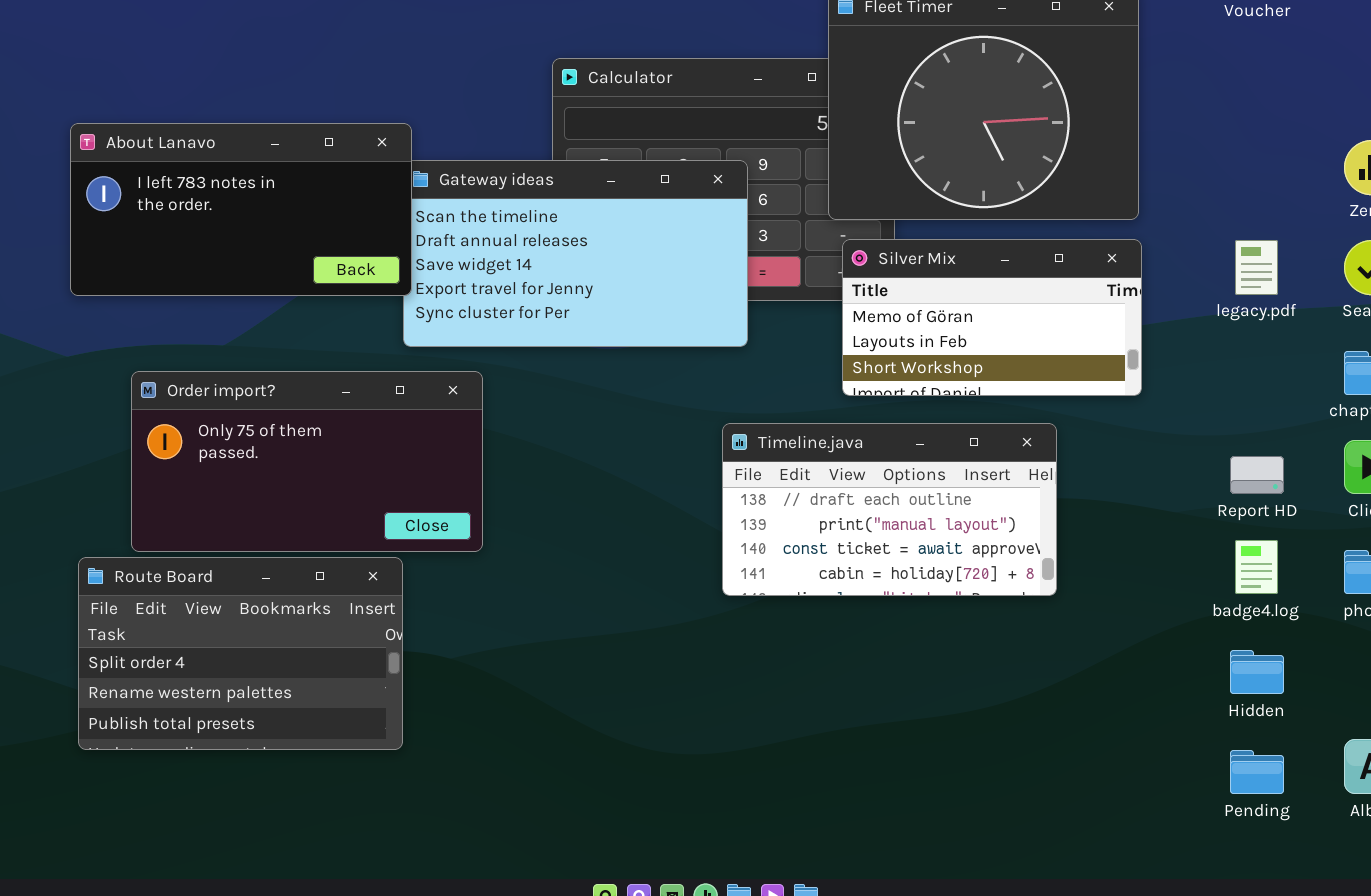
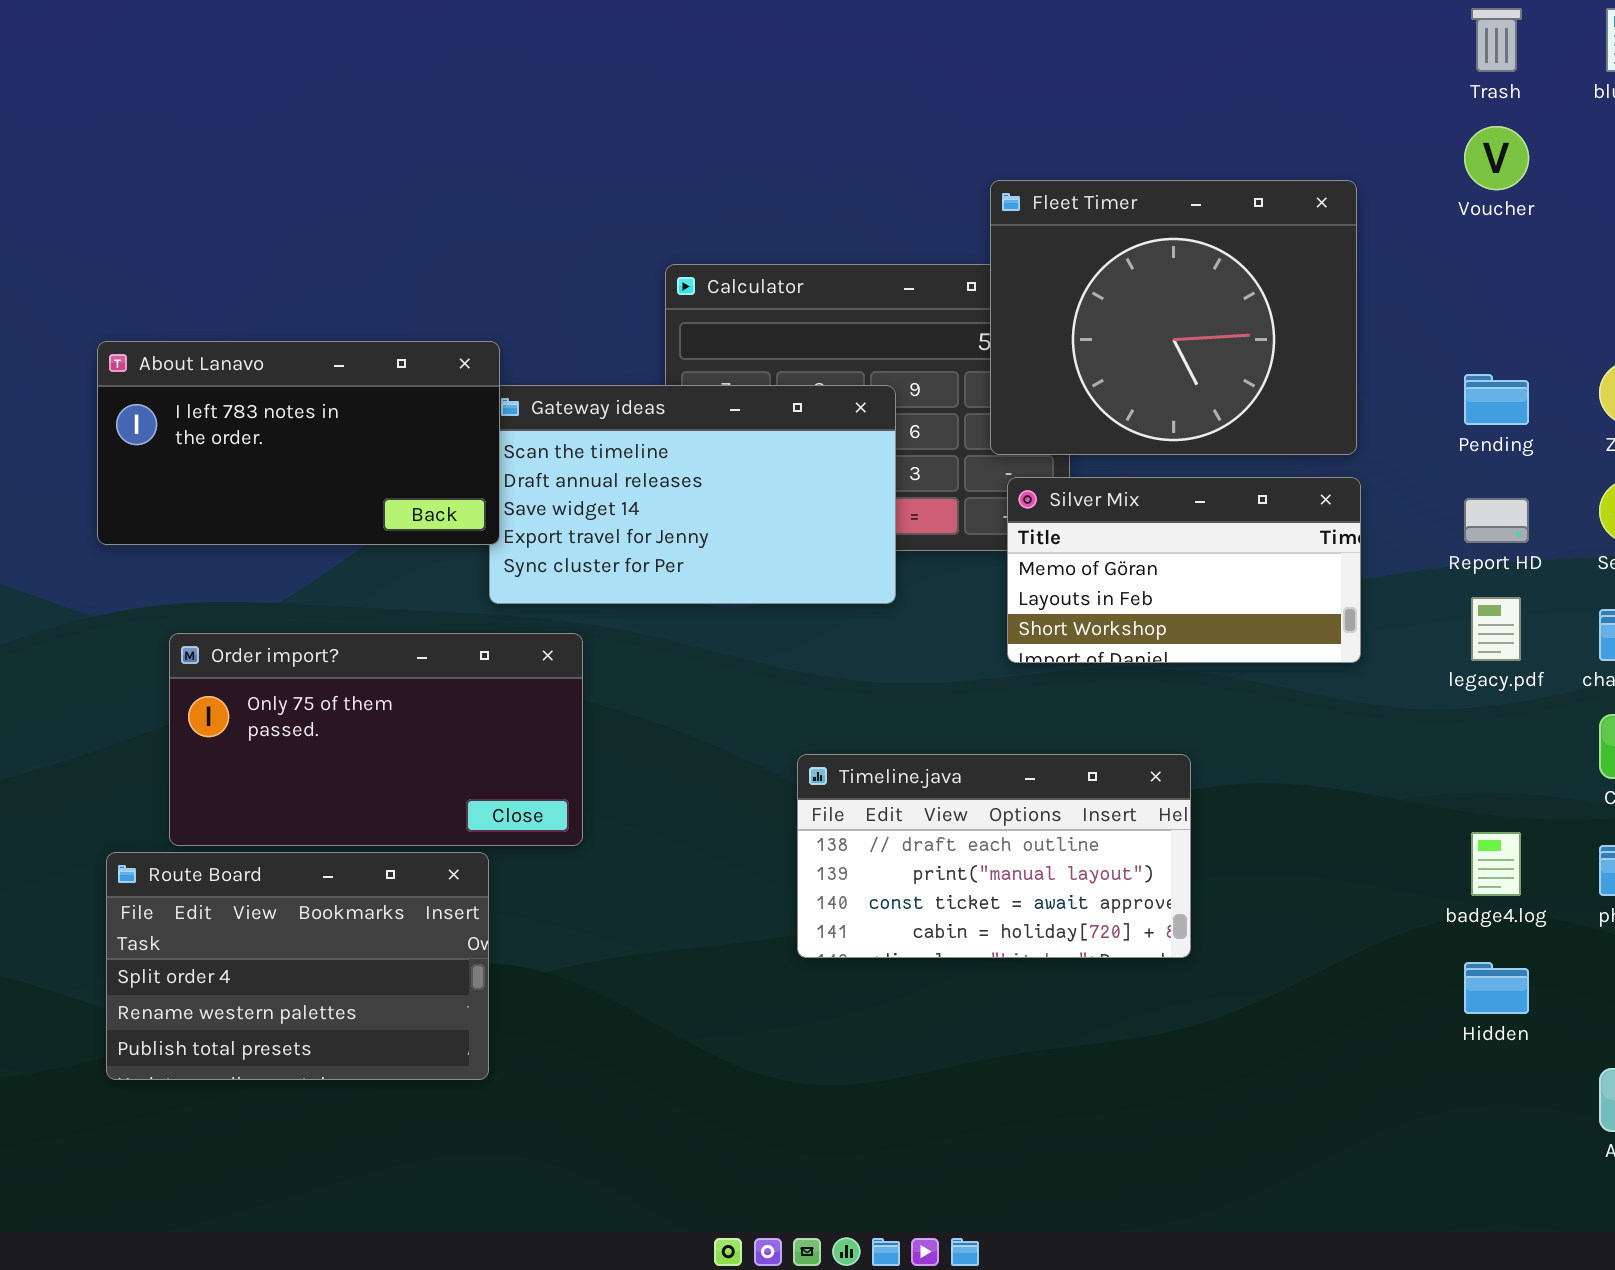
legacy.pdf: [1235,240,1278,295] -> [1471,597,1521,661], moved
Timeline.java: [722,423,1057,596] -> [797,754,1191,958], moved
Report HD: [1230,456,1284,494] -> [1464,498,1529,543], moved
Pending: [1230,750,1284,794] -> [1464,374,1529,425], moved

